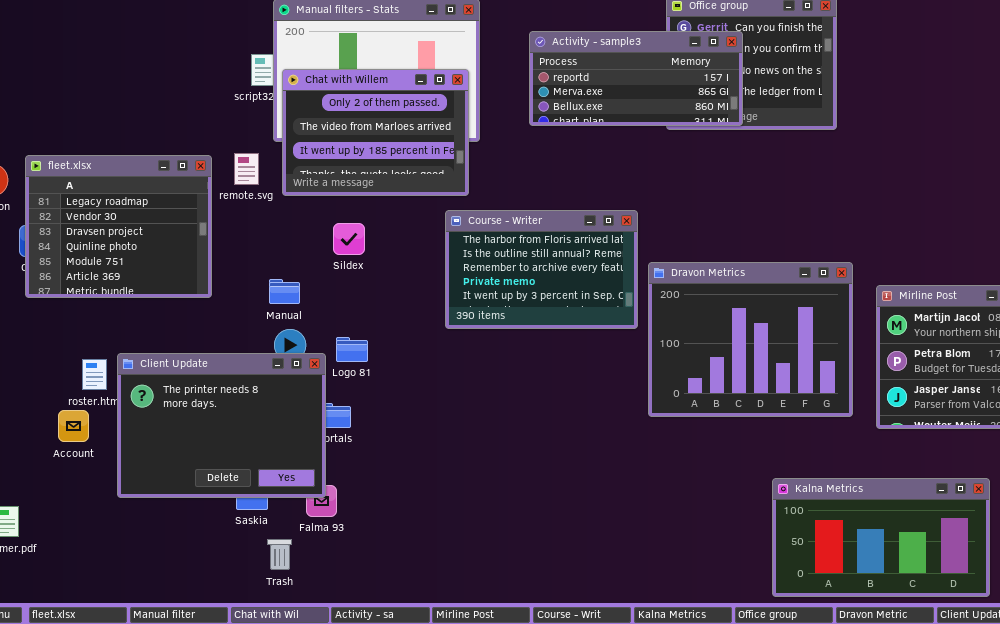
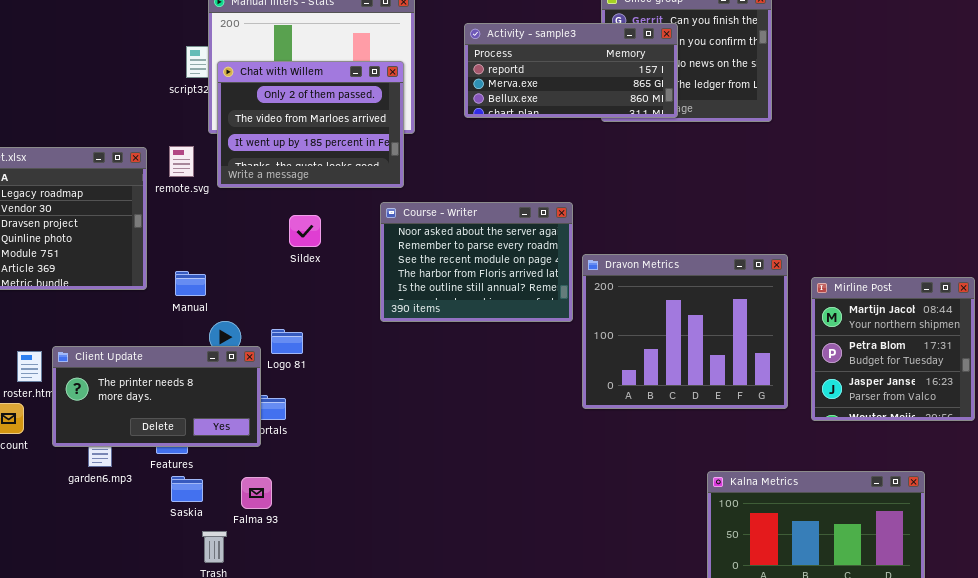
Course - Writer: [445,210,638,329] -> [380,202,573,322], scrolled up 3 rows
Sildex: [333,223,365,255] -> [289,215,321,247], moved
Manual: [269,279,300,304] -> [175,271,206,296], moved
Client Update: [117,353,326,498] -> [52,346,261,447], resized

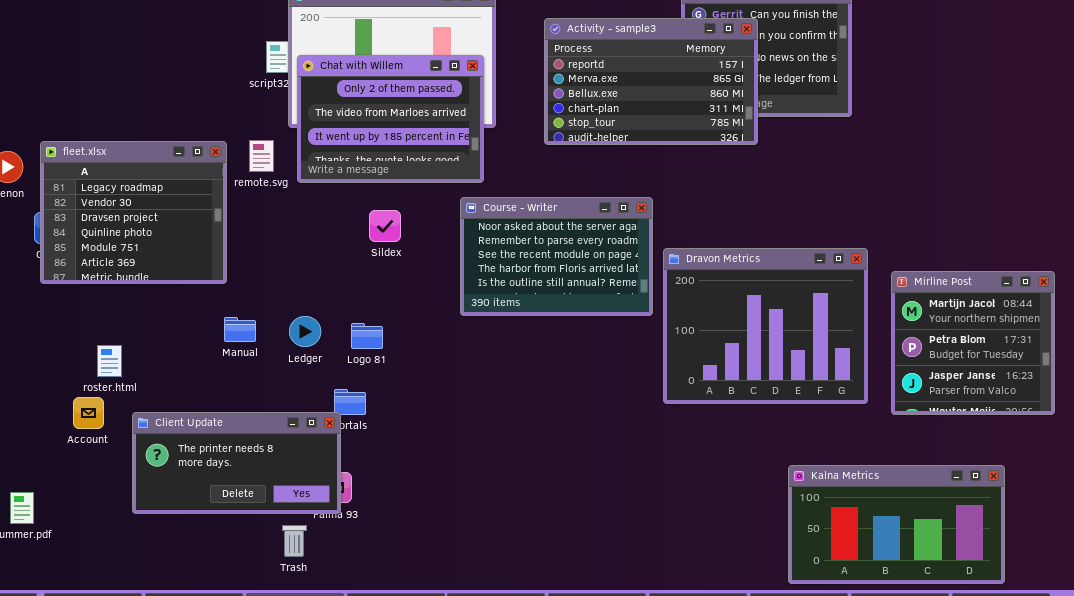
Activity - sample3: [464,23,678,118] -> [544,18,758,145], resized
Manual: [175,271,206,296] -> [224,317,256,342], moved
Client Update: [52,346,261,447] -> [132,412,341,514], moved

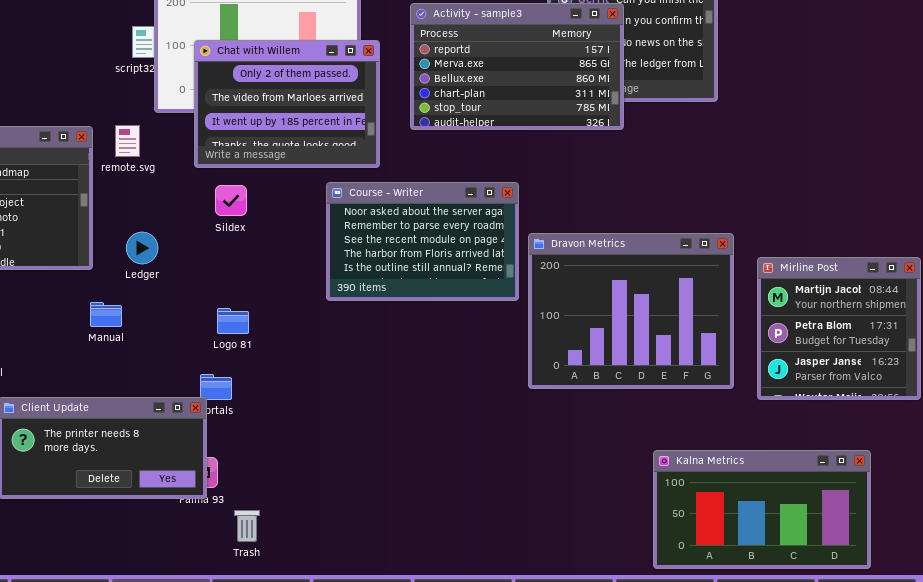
Chat with Willem: [297,55,484,183] -> [194,40,380,168], moved
Sildex: [369,210,401,242] -> [215,185,247,216], moved
Ledger: [289,316,321,347] -> [126,232,158,264], moved
Trash: [282,525,307,557] -> [234,510,260,542], moved

